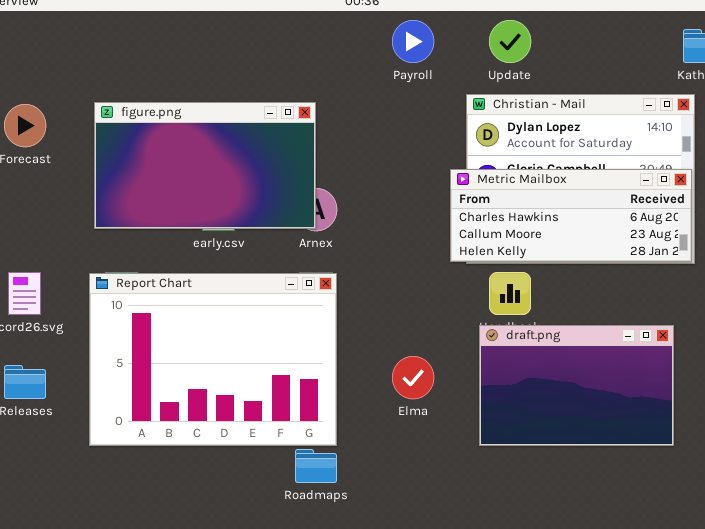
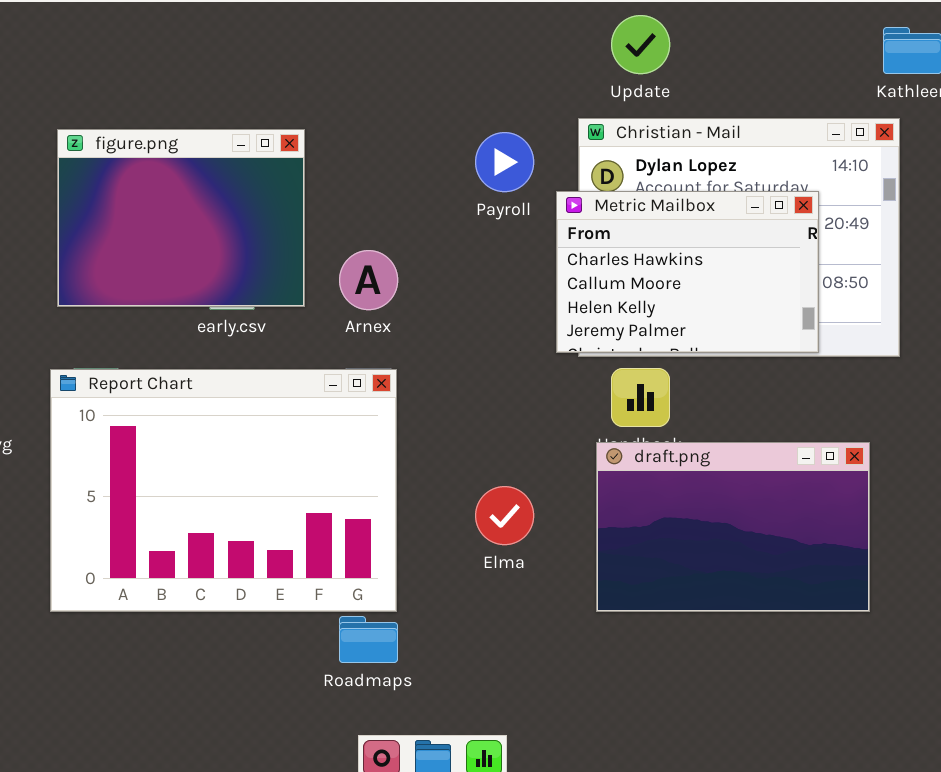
Payroll: [392,20,434,63] -> [475,132,534,192], moved
figure.png: [94,102,316,229] -> [57,129,305,307], resized
Metric Mailbox: [450,169,692,262] -> [556,191,819,353], resized

